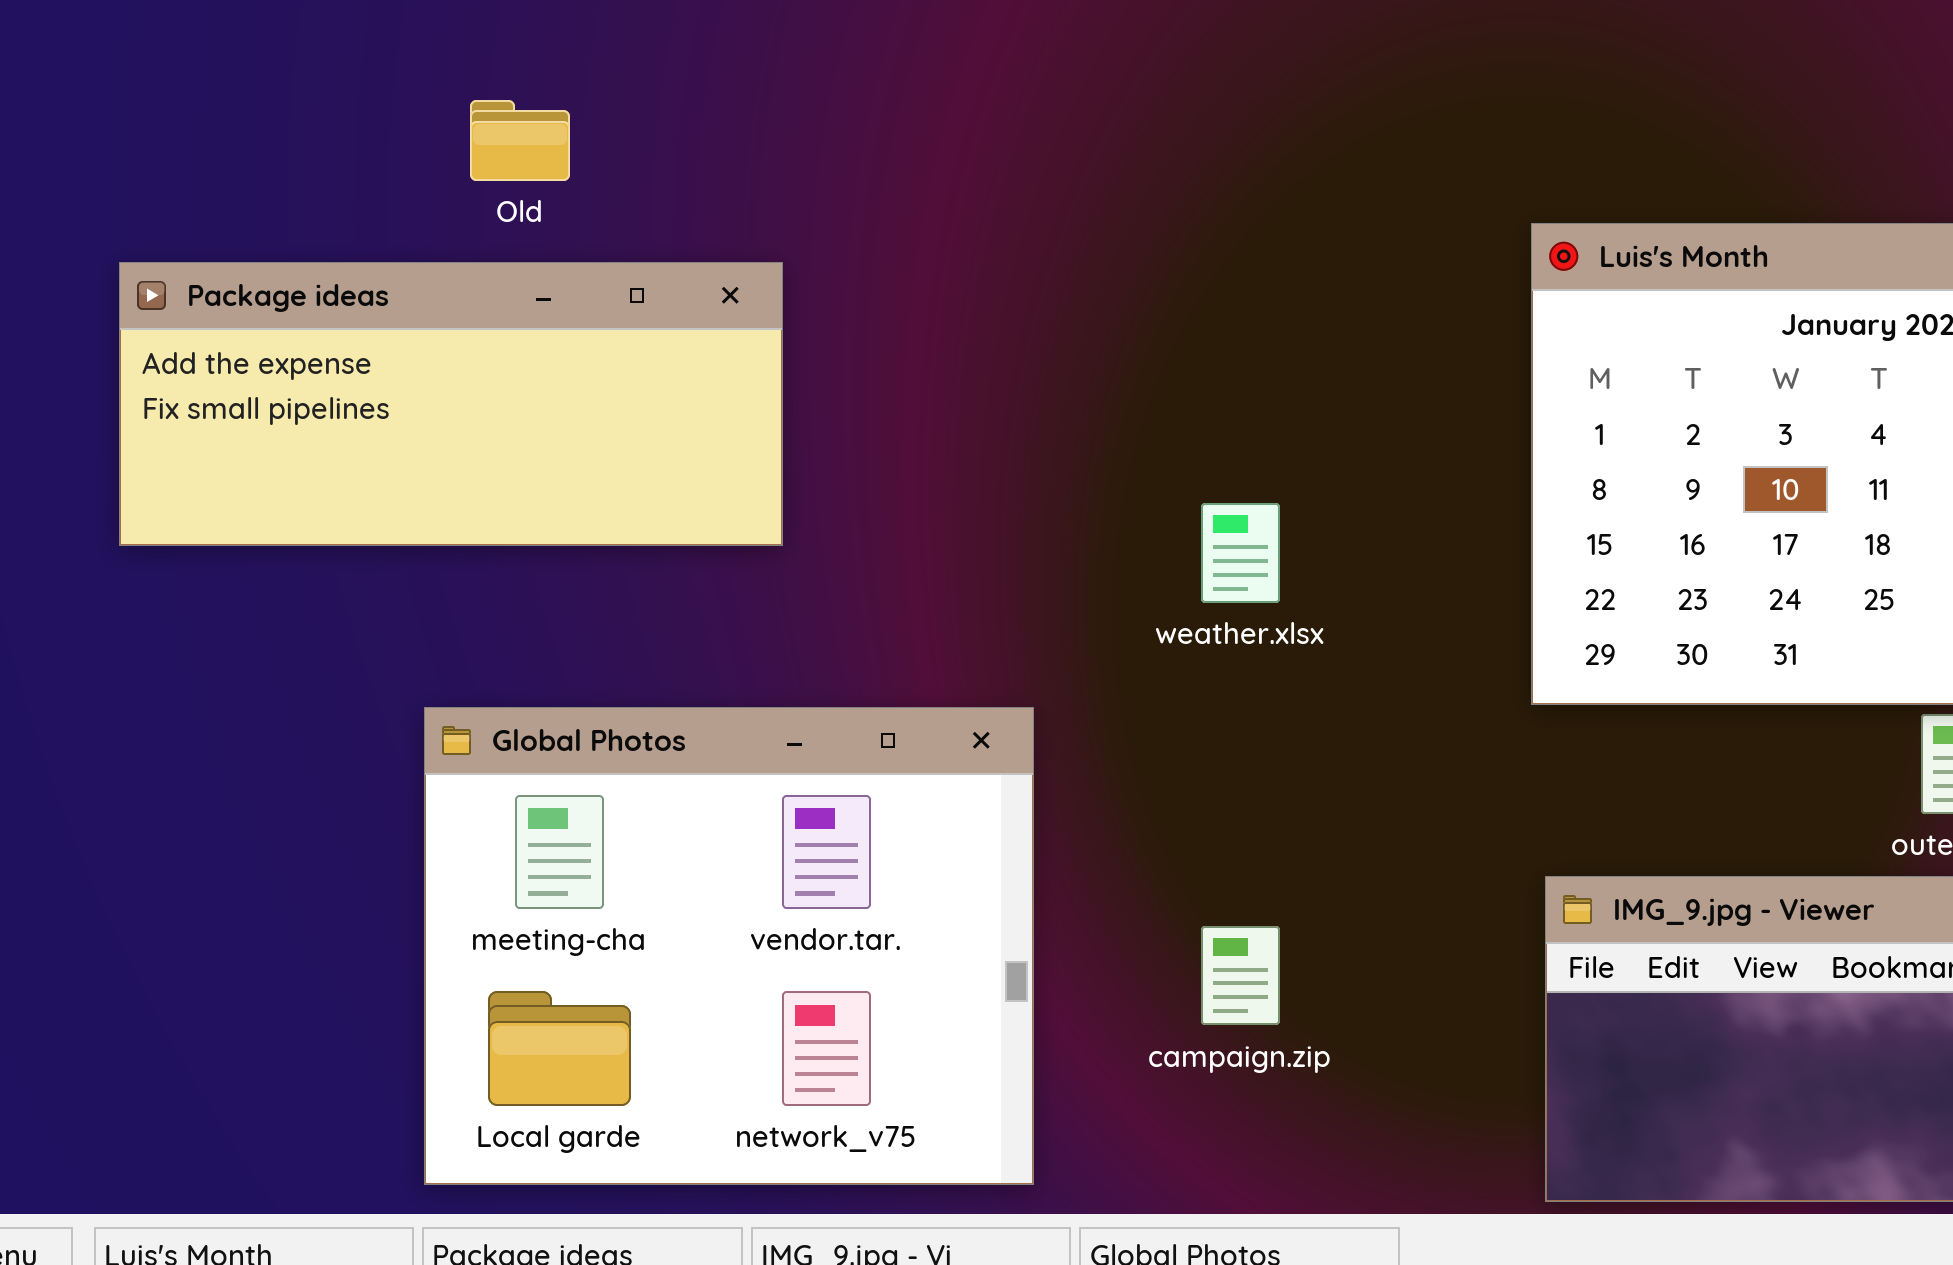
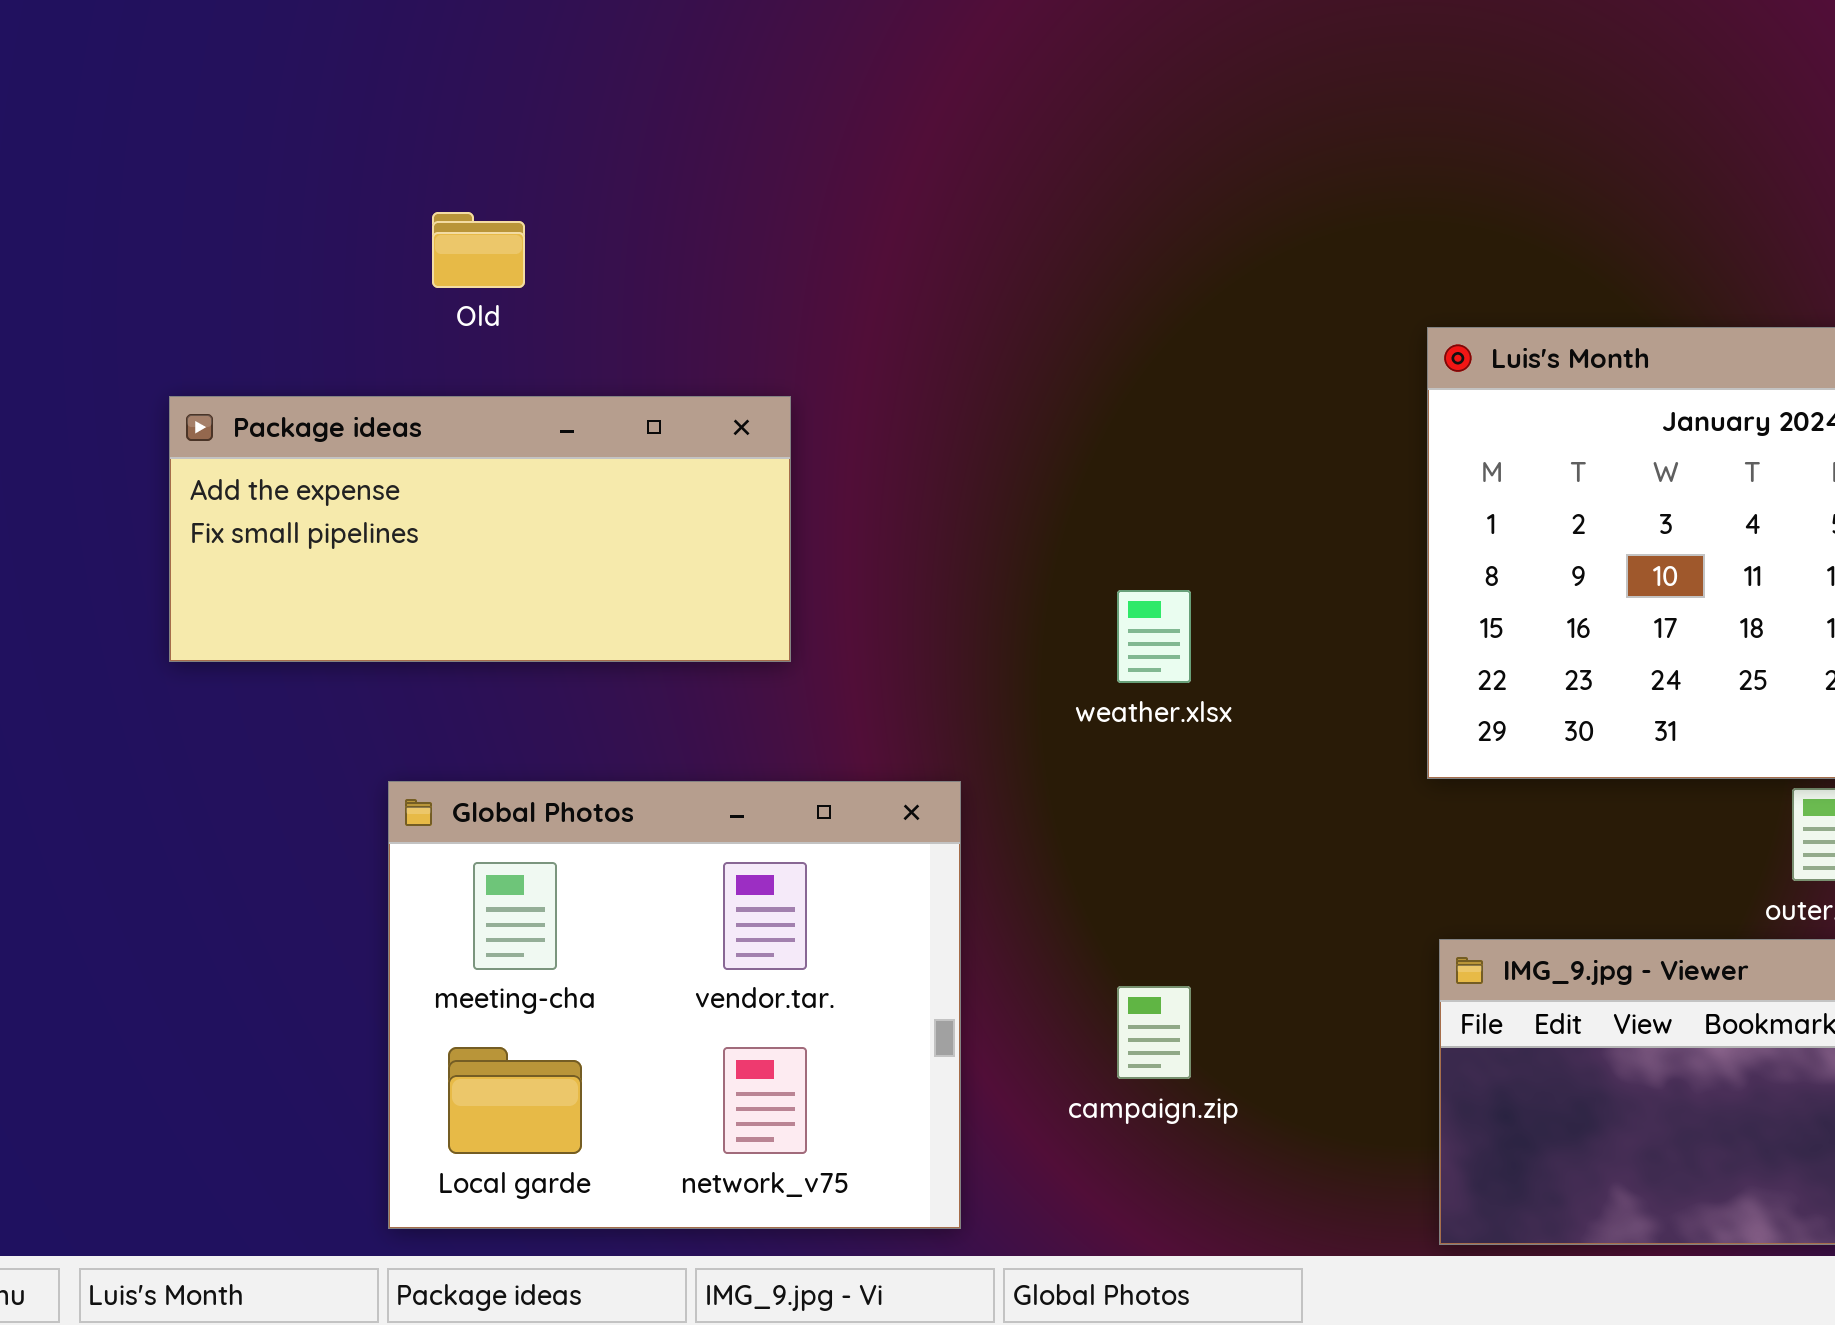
Package ideas: [119,262,783,546] -> [169,396,791,662], moved

